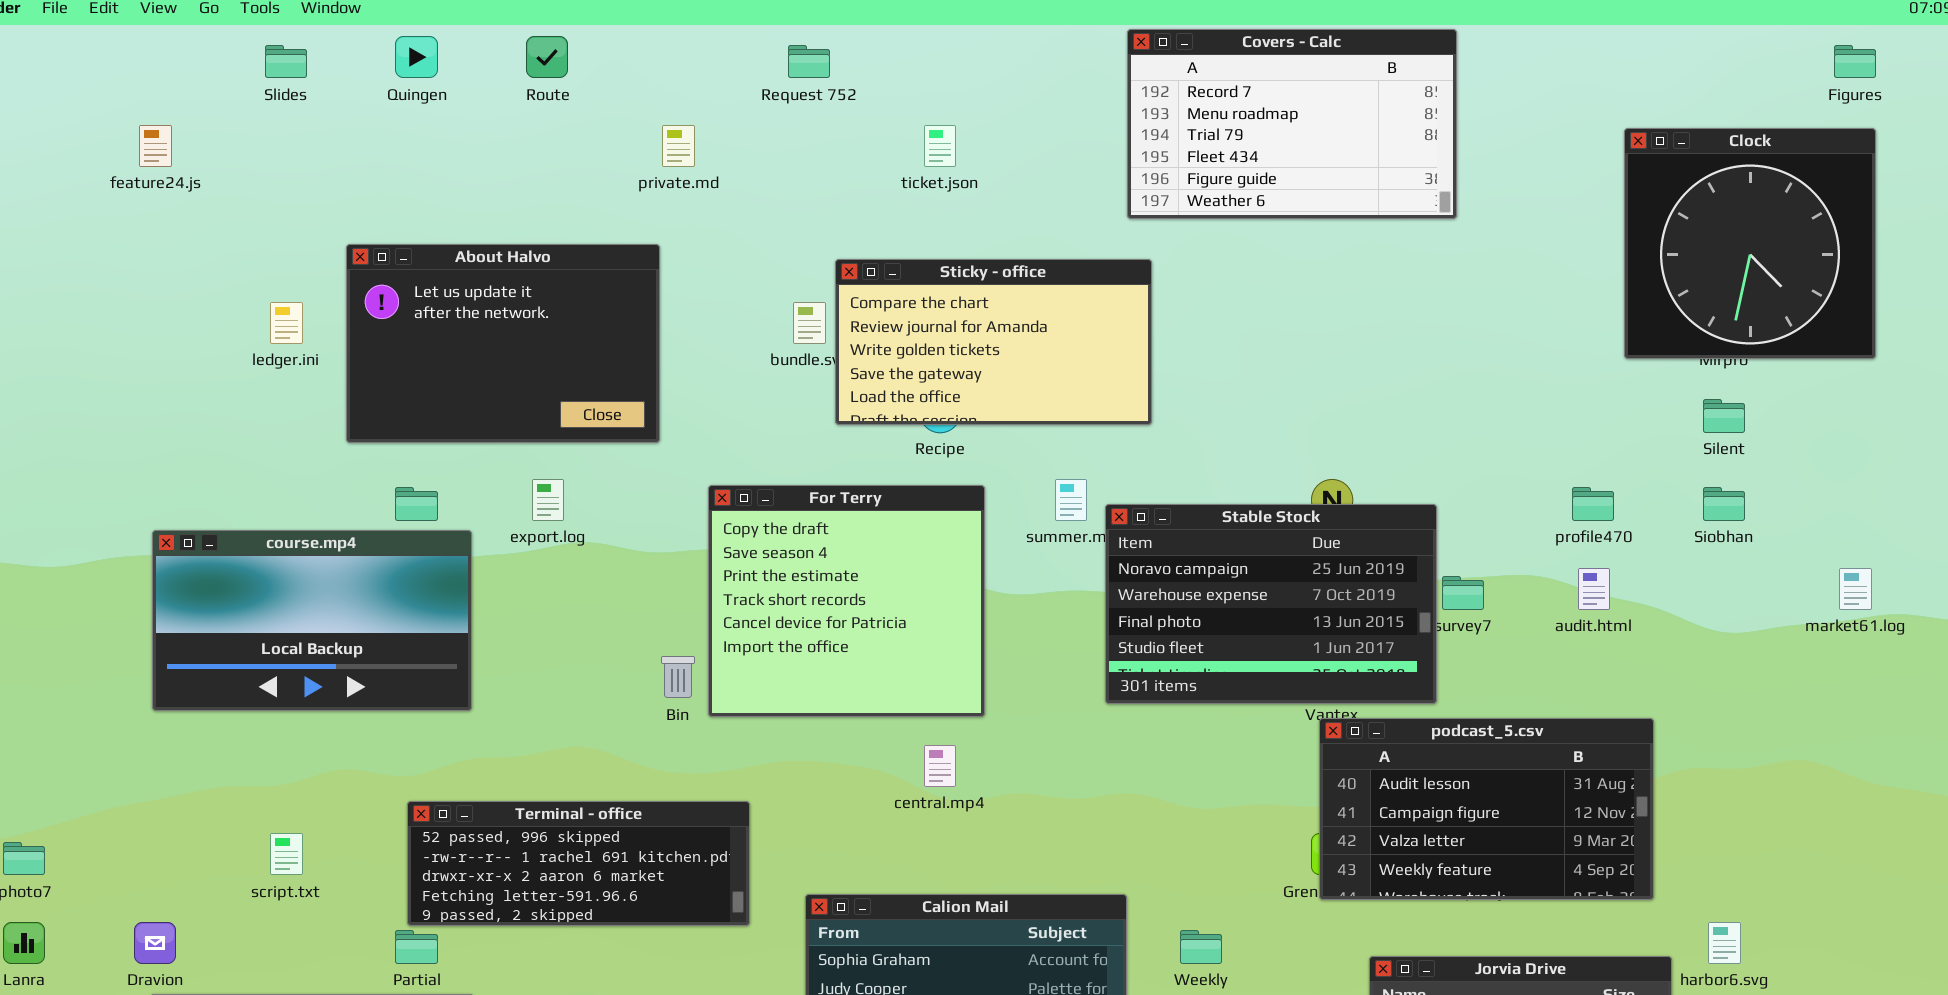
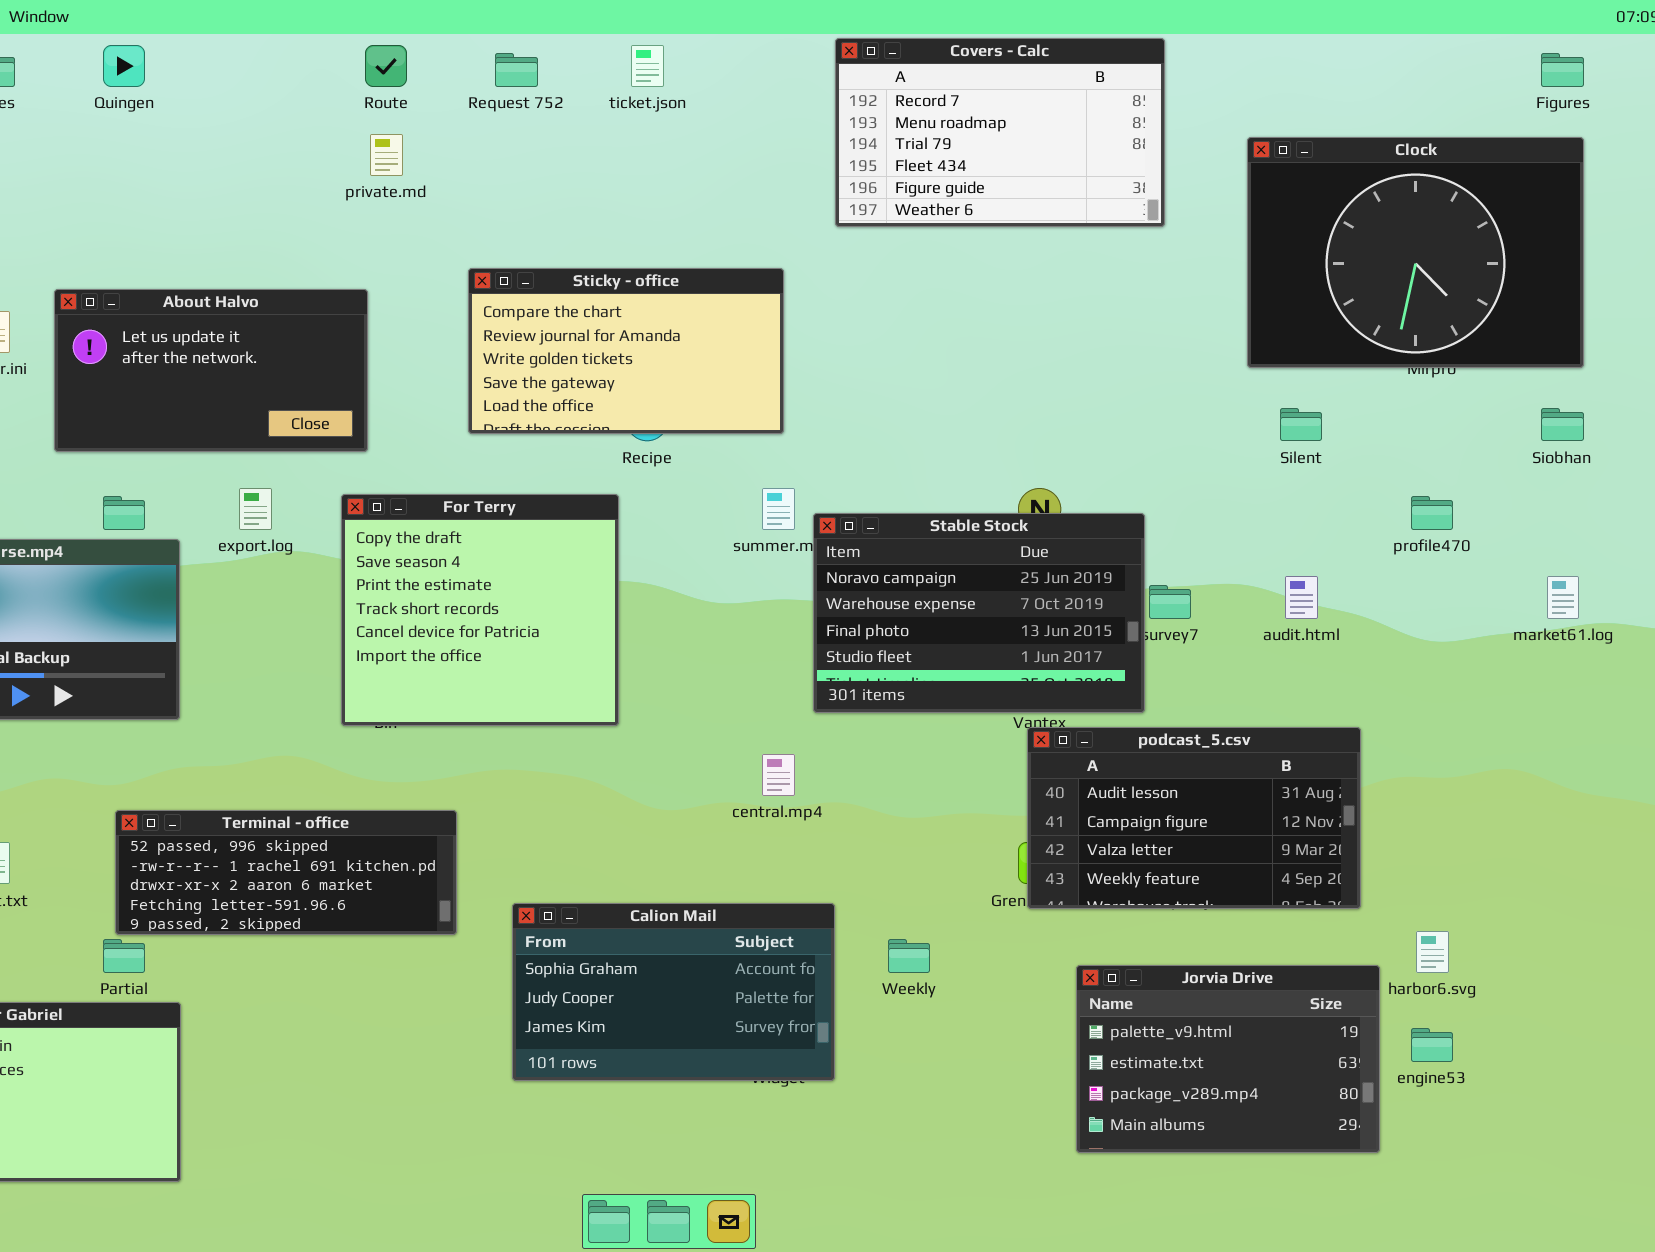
Route: [526,36,568,78] -> [365,45,407,87], moved
ticket.json: [924,125,956,167] -> [631,45,664,87], moved
Clock: [1624,128,1876,359] -> [1247,137,1584,368], resized
About Halvo: [346,244,660,443] -> [54,289,368,452], resized
Sticky - office: [835,259,1152,425] -> [468,268,784,434], moved
Silent: [1703,399,1745,433] -> [1280,408,1322,441], moved
For Terry: [708,485,985,717] -> [341,494,619,726], moved
profile470: [1572,487,1614,521] -> [1411,496,1453,530], moved
Siobhan: [1703,487,1745,521] -> [1541,408,1584,441], moved
central.mp4: [924,745,956,787] -> [762,754,795,796], moved

